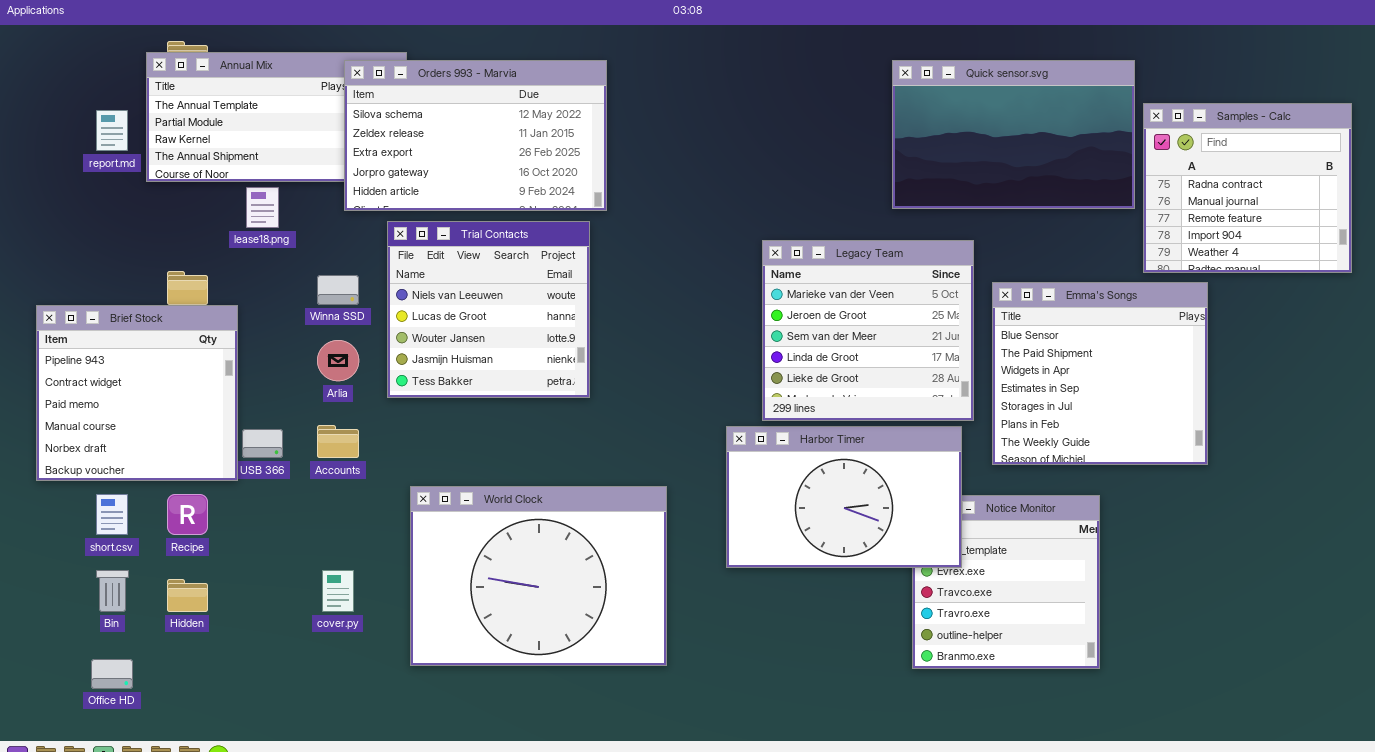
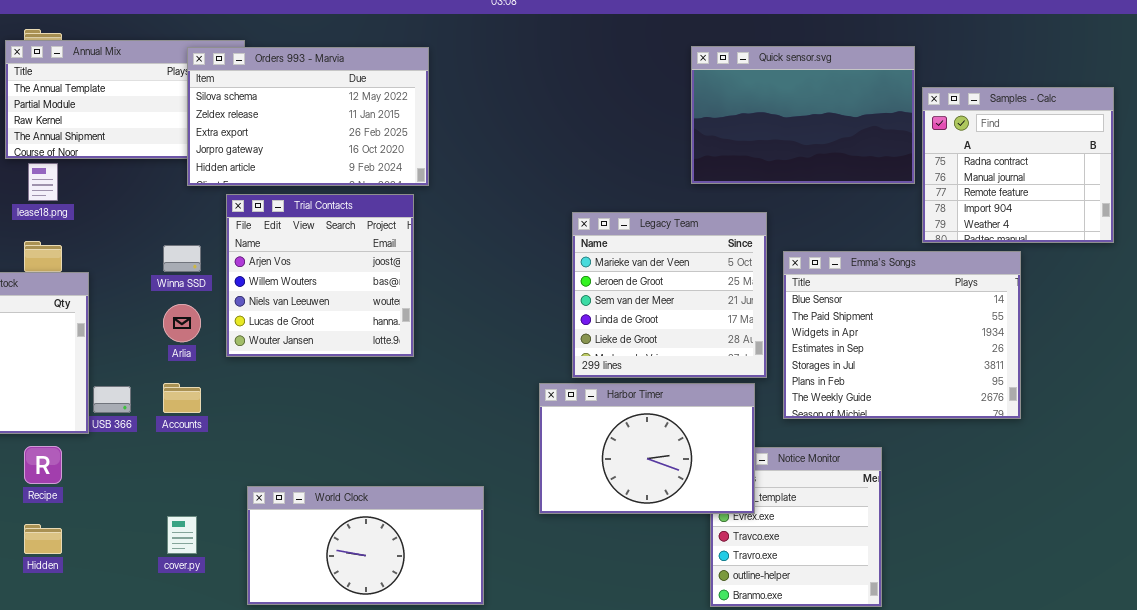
lease18.png: [246,187,279,228] -> [28,163,58,201], moved
Trial Contacts: [387,221,590,398] -> [226,194,414,357], scrolled up 2 rows
Emma's Songs: [992,282,1208,465] -> [783,251,1021,419], resized
World Clock: [410,486,667,666] -> [247,486,484,605], resized

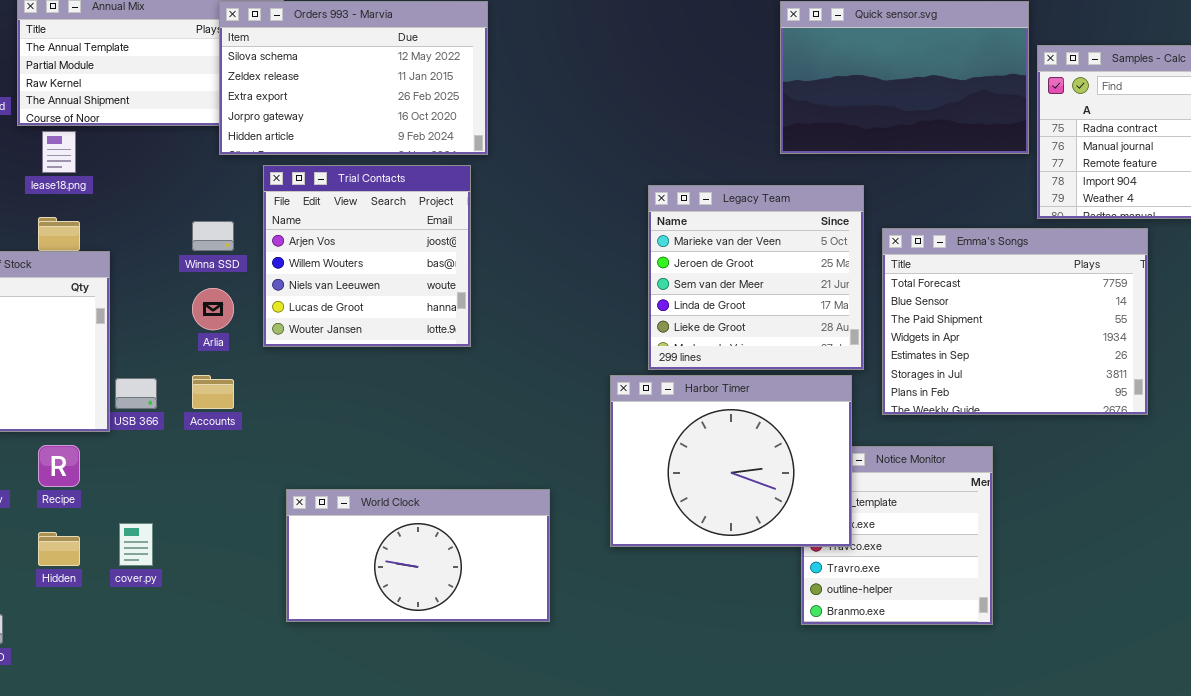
Emma's Songs: [783,251,1021,419] -> [882,228,1148,415], scrolled up 1 row
Harbor Timer: [539,383,755,514] -> [610,375,852,547], resized
cover.py: [167,516,197,554] -> [119,523,153,566], moved

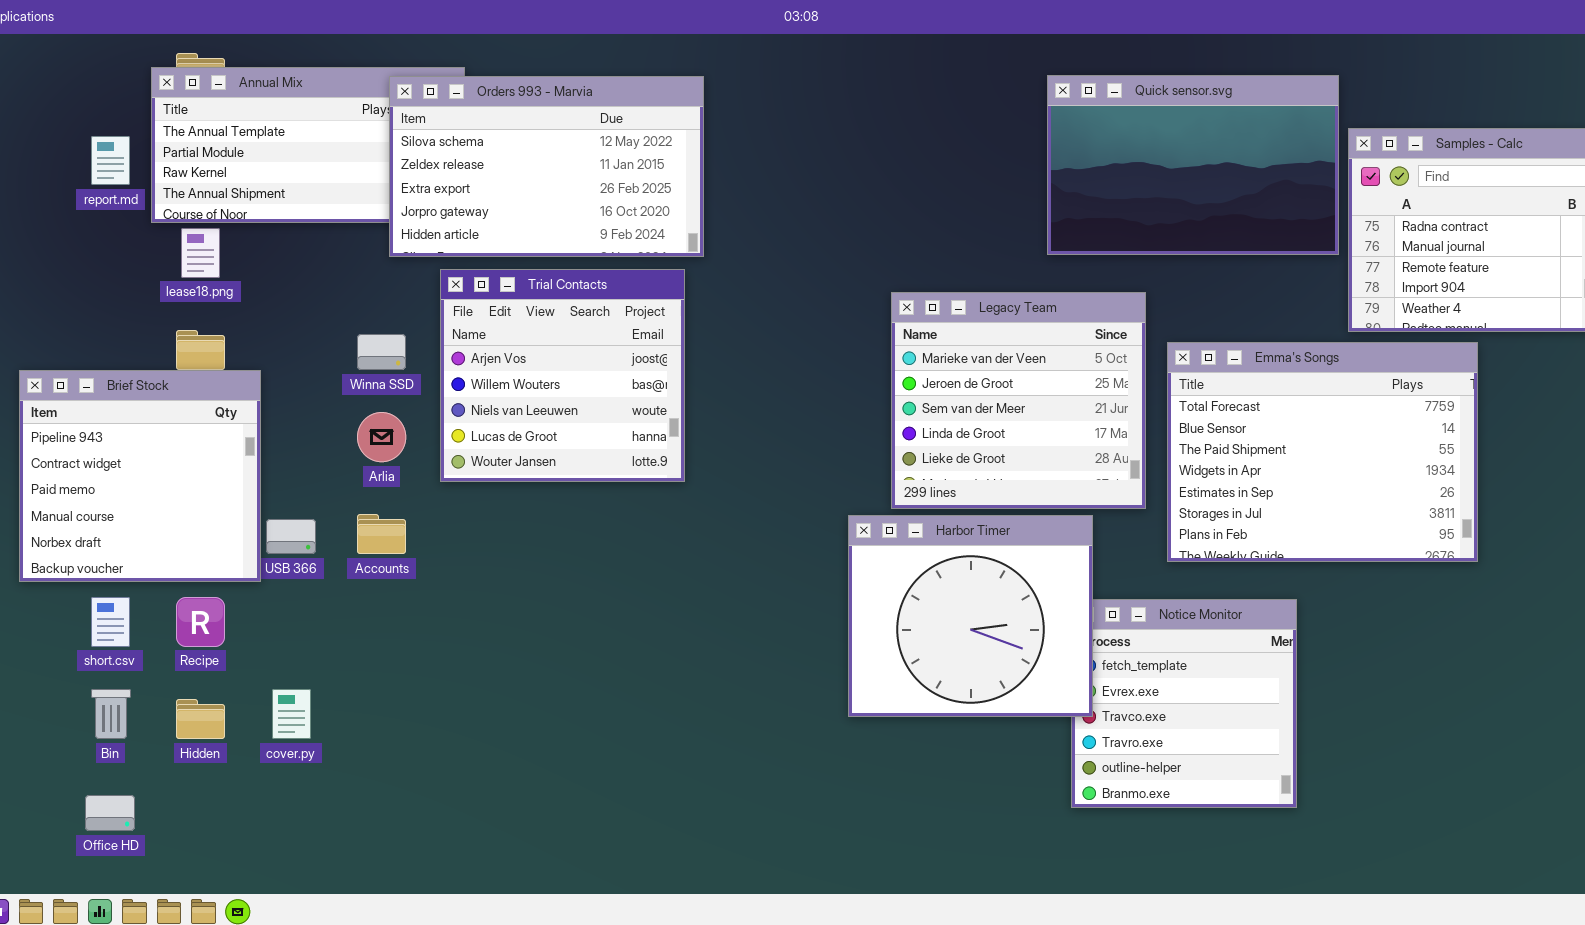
Harbor Timer: [610,375,852,547] -> [848,515,1093,717], resized
World Clock: [286,489,550,622] -> none, closed

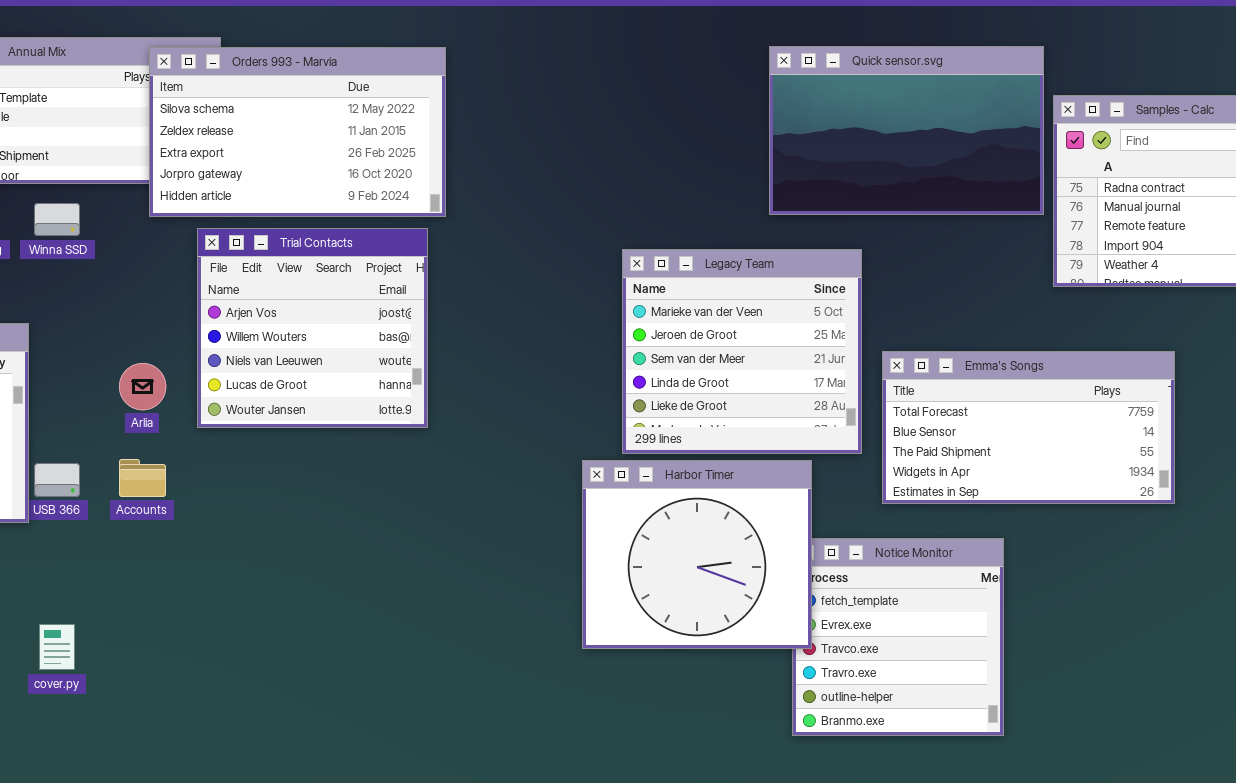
Winna SSD: [357,334,406,370] -> [34,203,80,236], moved
Emma's Songs: [1167,342,1478,562] -> [882,351,1175,504], resized

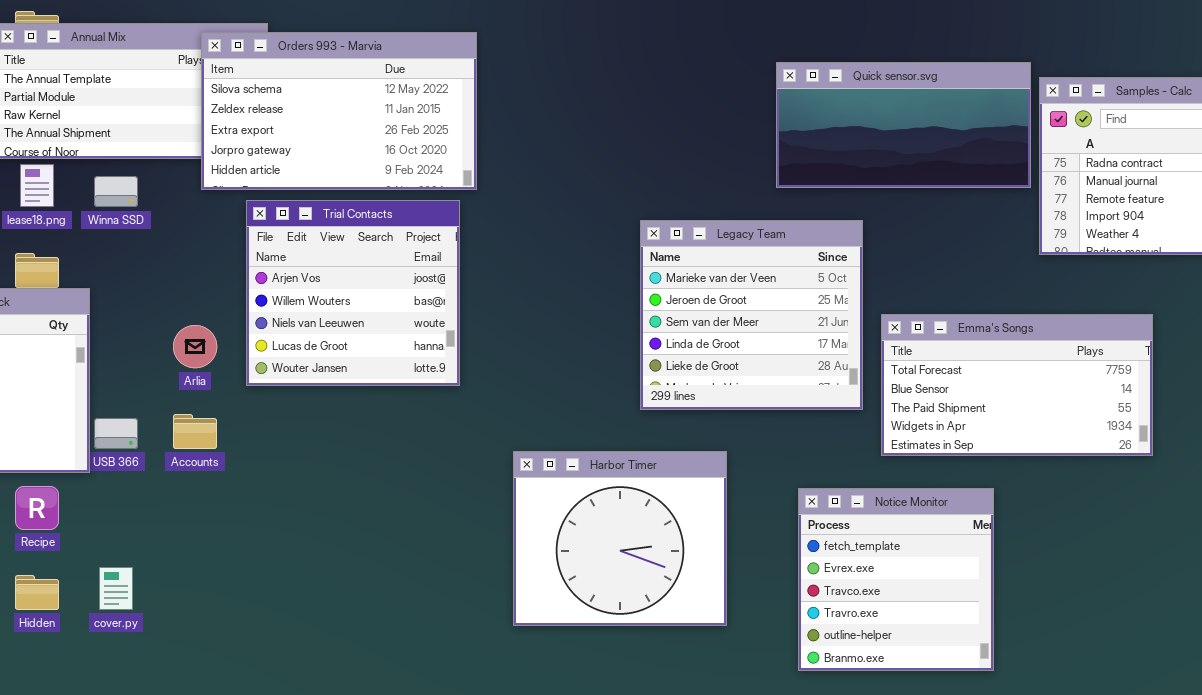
Quick sensor.svg: [769,46,1044,215] -> [776,62,1031,188], resized
Harbor Timer: [582,460,812,649] -> [513,451,727,626], moved

